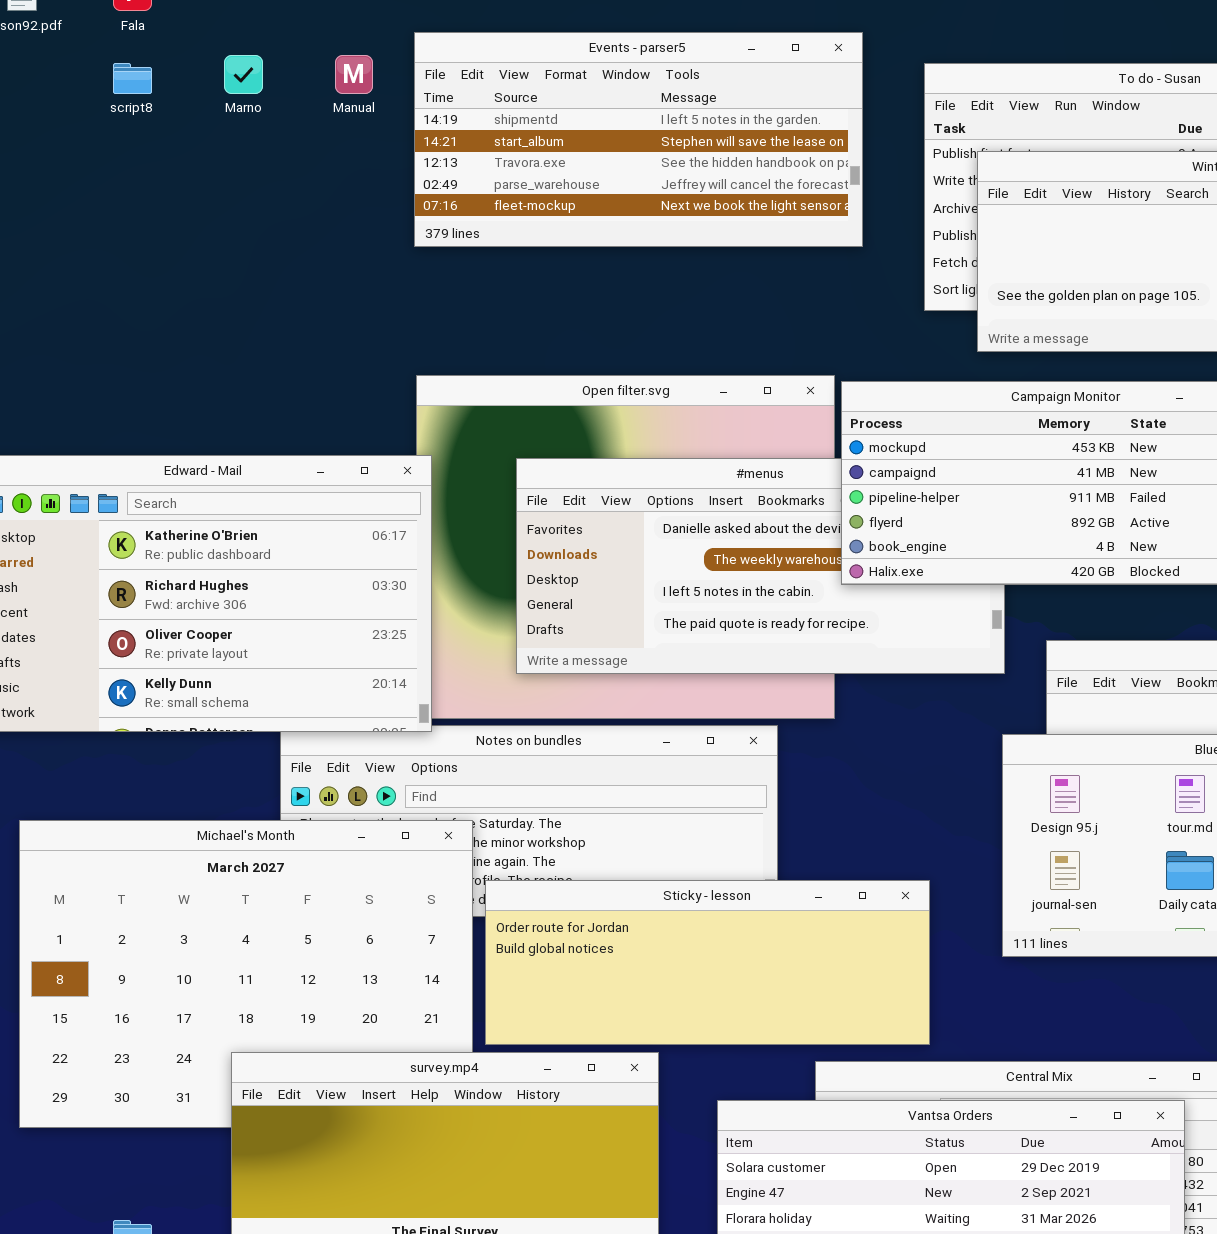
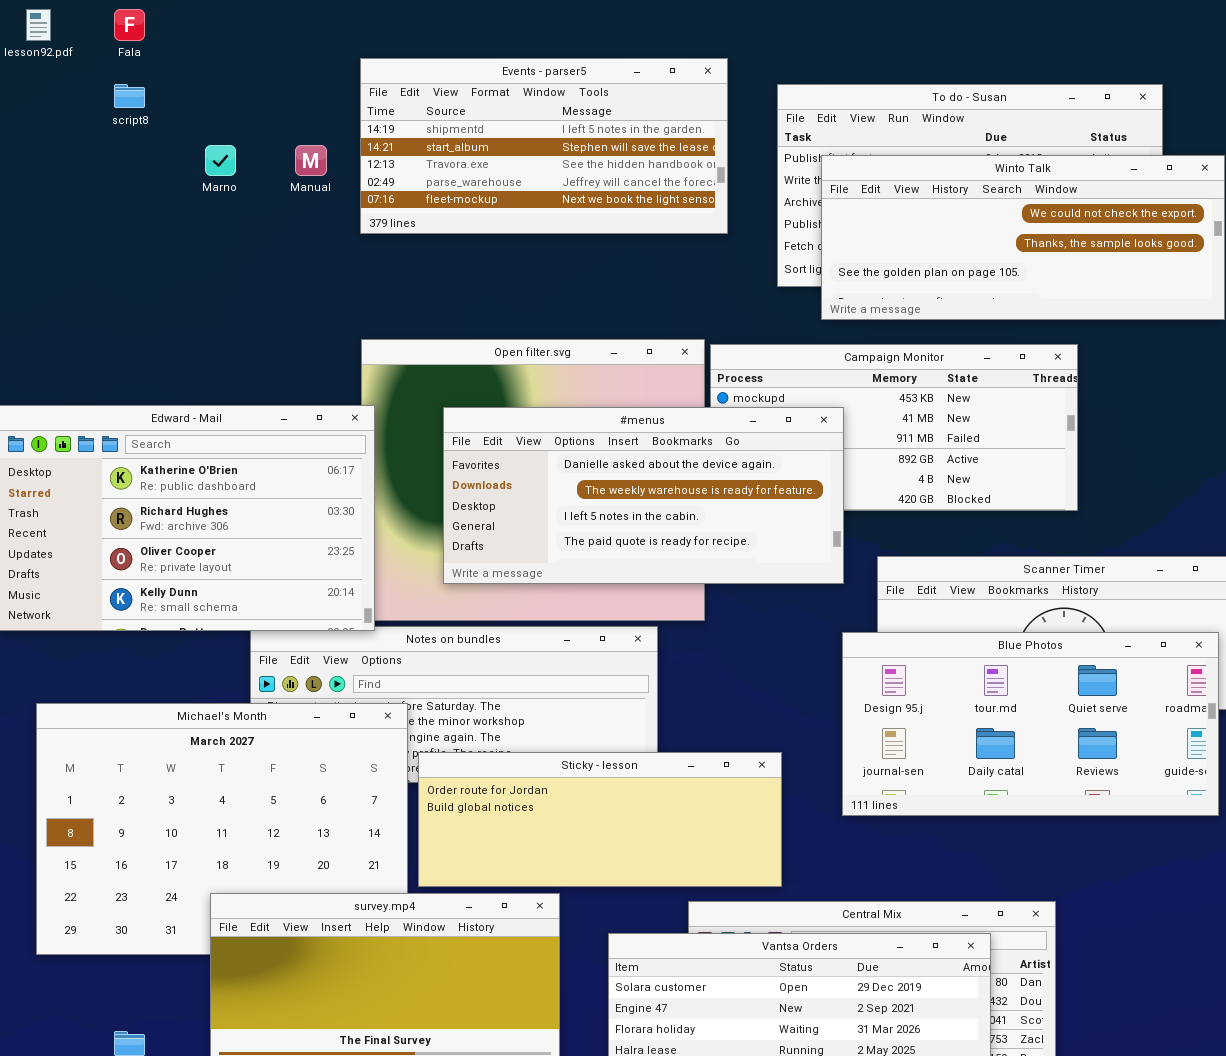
Marno: [224,55,263,94] -> [205,145,236,176], moved
Manual: [335,55,373,94] -> [295,145,327,176], moved
#menus: [516,458,1005,674] -> [443,407,844,584], raised

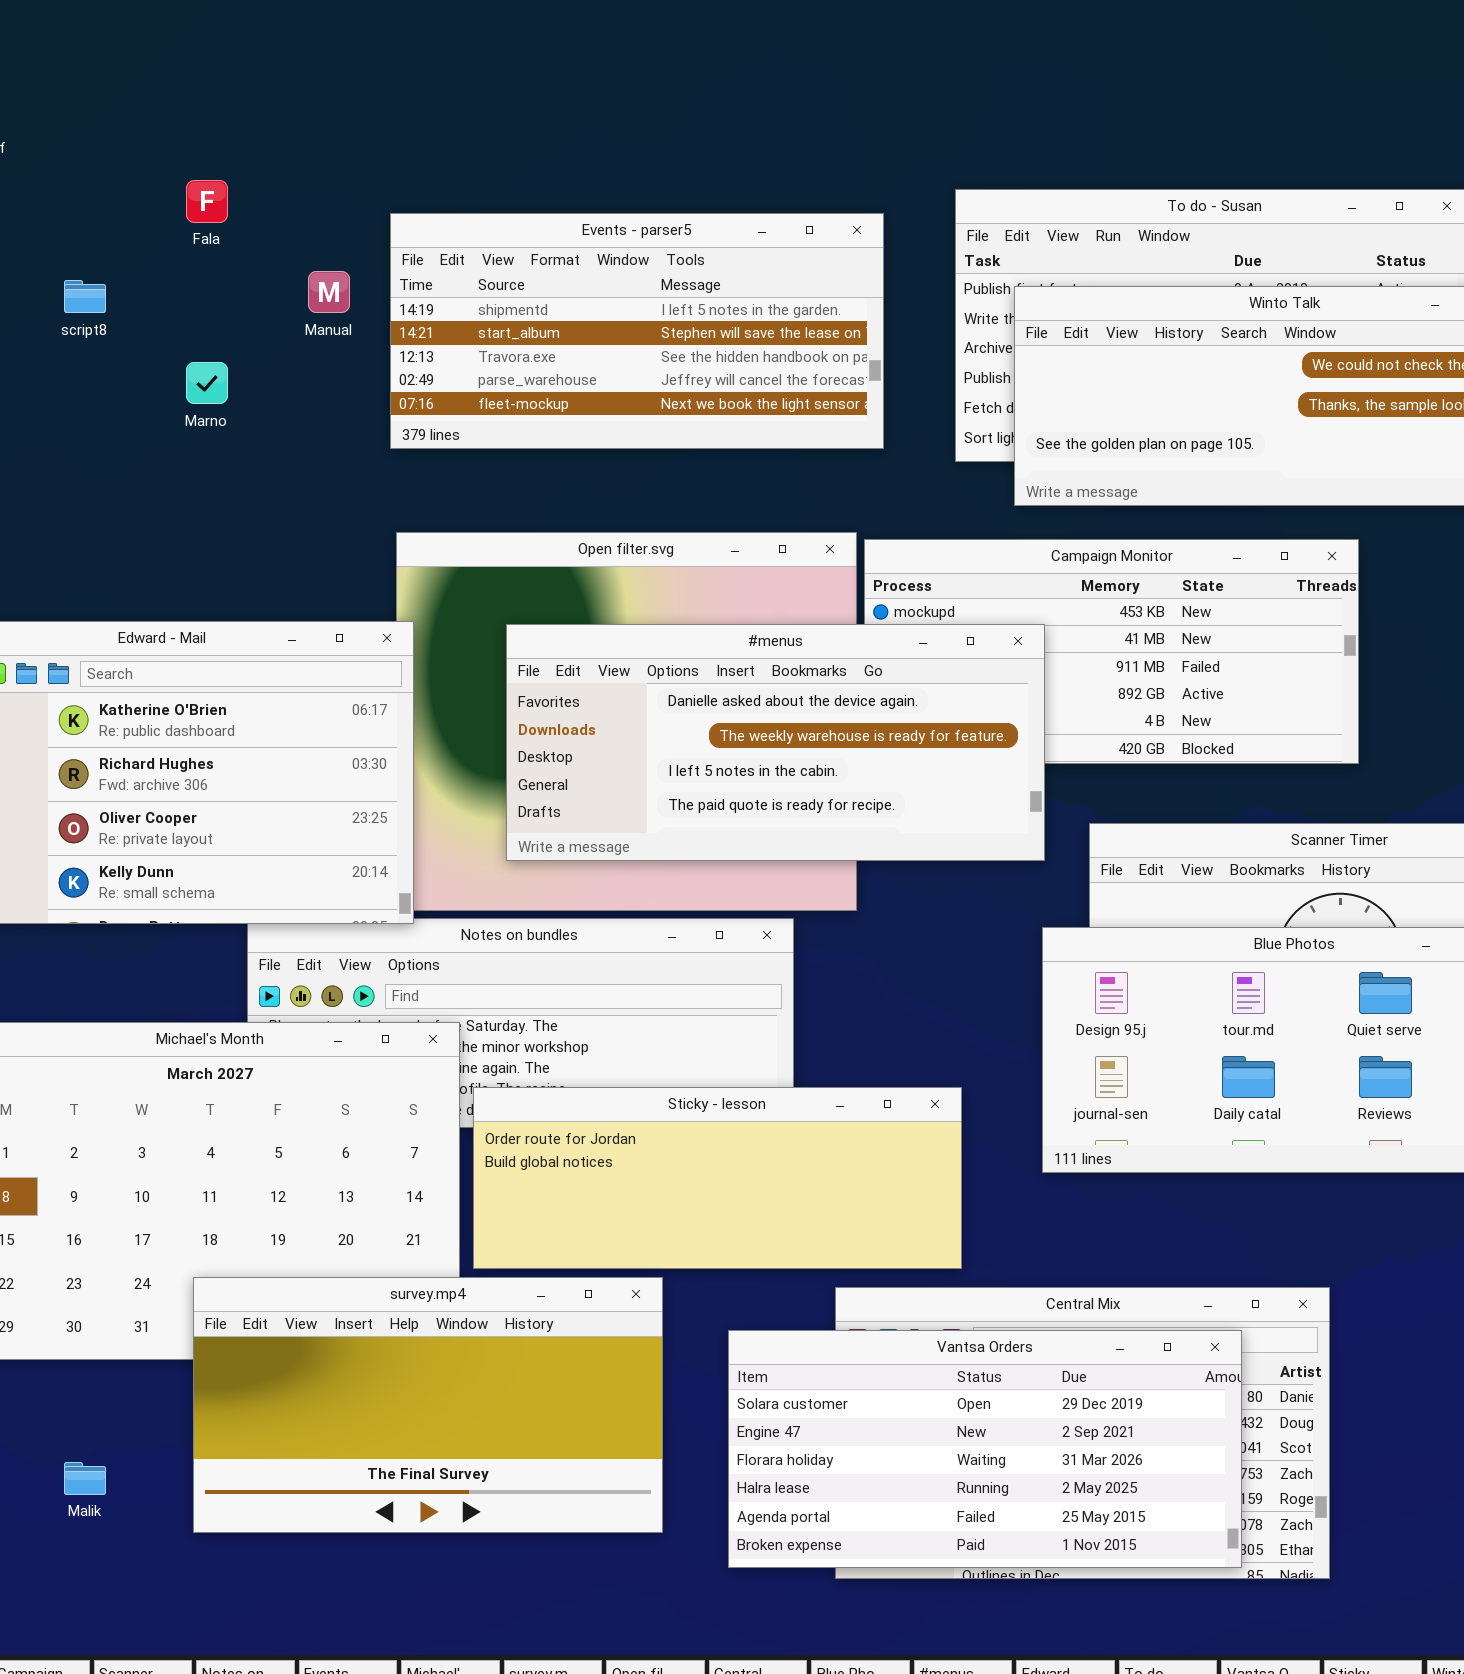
Fala: [114,9,145,41] -> [186,180,228,223], moved
Events - parser5: [360,58,728,234] -> [390,213,884,449], moved
script8: [114,84,145,108] -> [64,280,106,313], moved
Marno: [205,145,236,176] -> [186,362,228,404], moved

